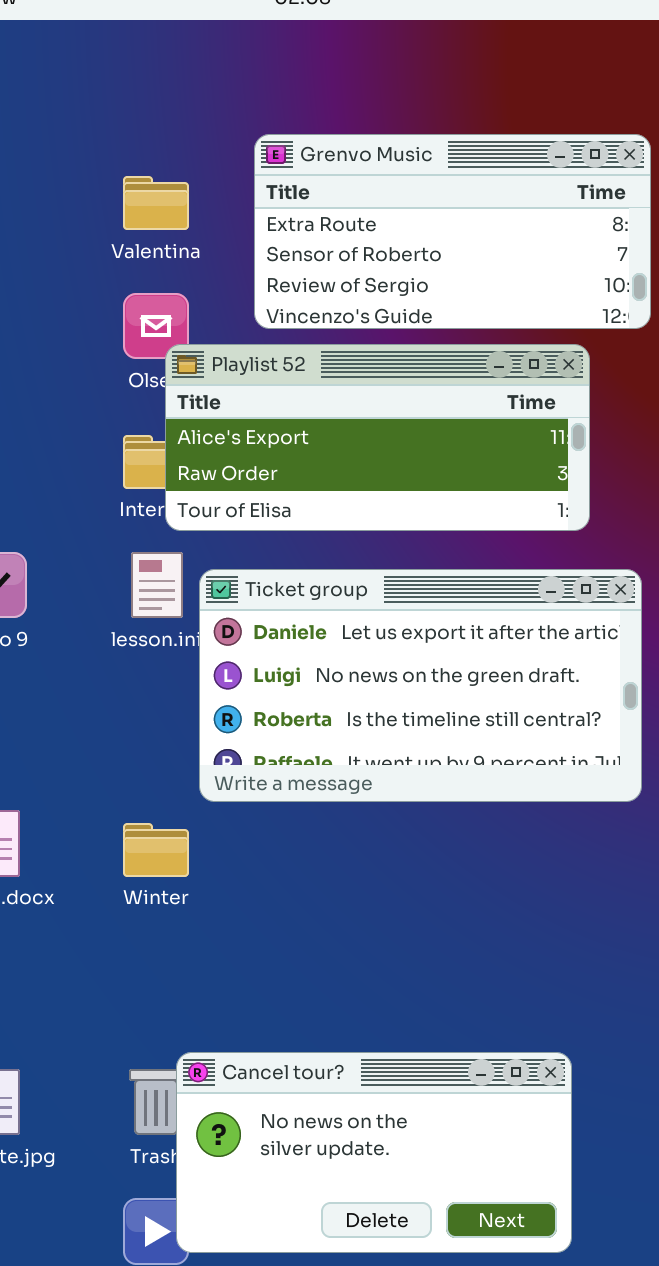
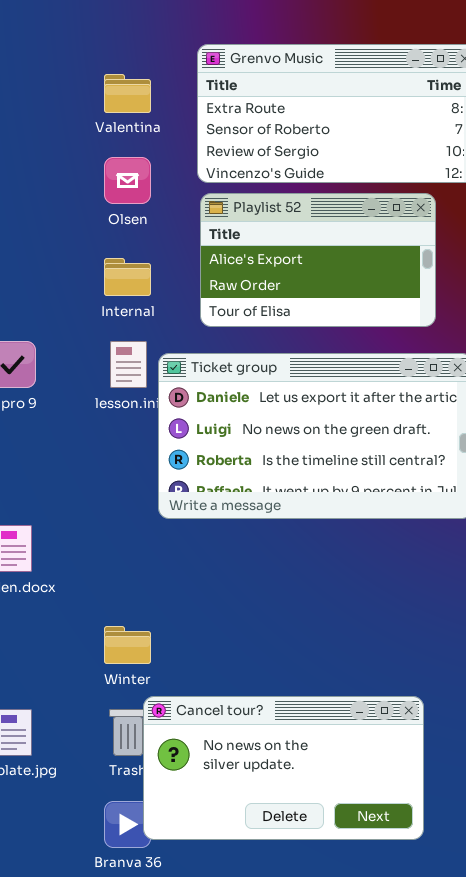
Playlist 52: [165,344,590,531] -> [200,193,436,327], resized
Winter: [123,823,189,877] -> [104,626,151,664], moved

